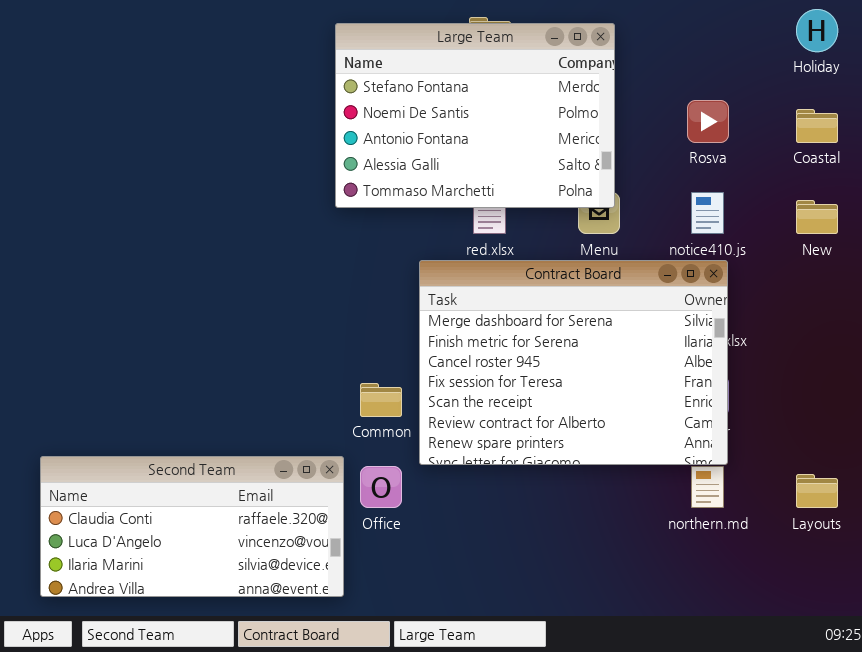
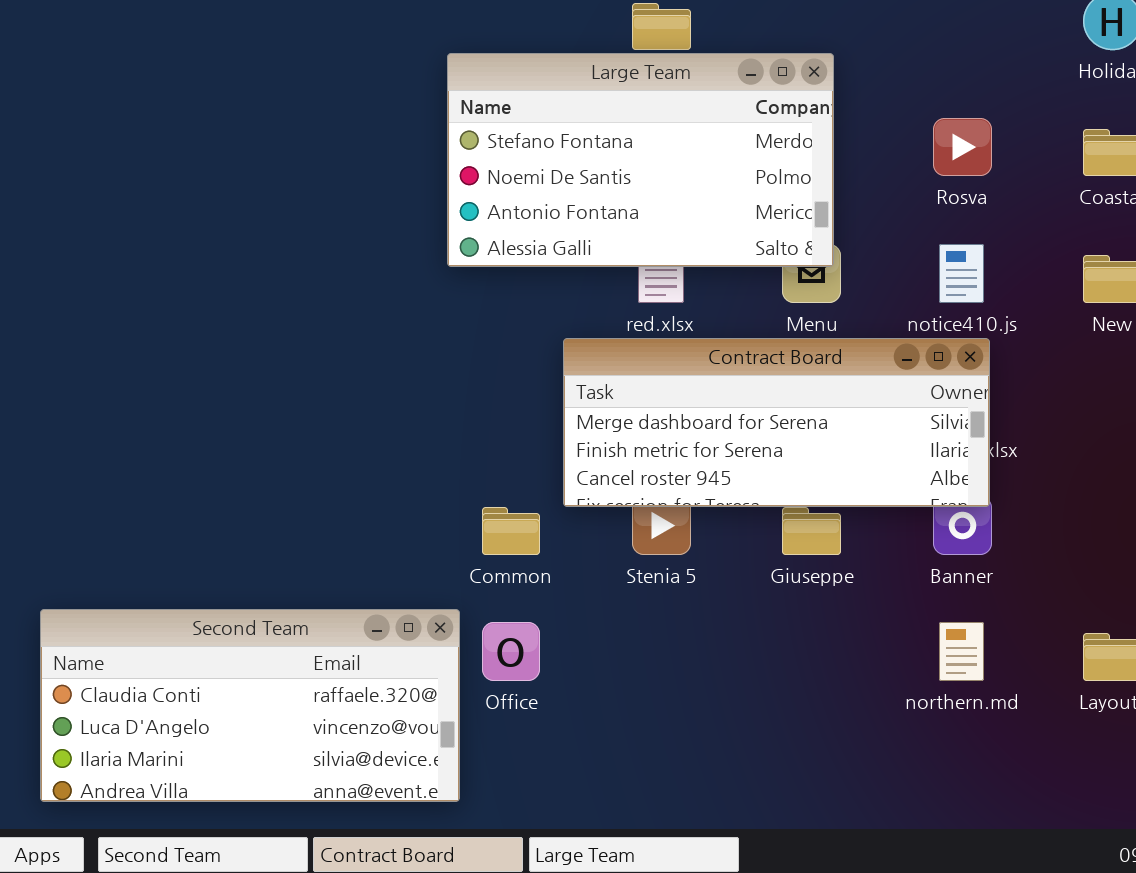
Large Team: [335,23,615,208] -> [447,53,834,267], resized
Contract Board: [419,260,728,465] -> [563,338,990,507], resized

